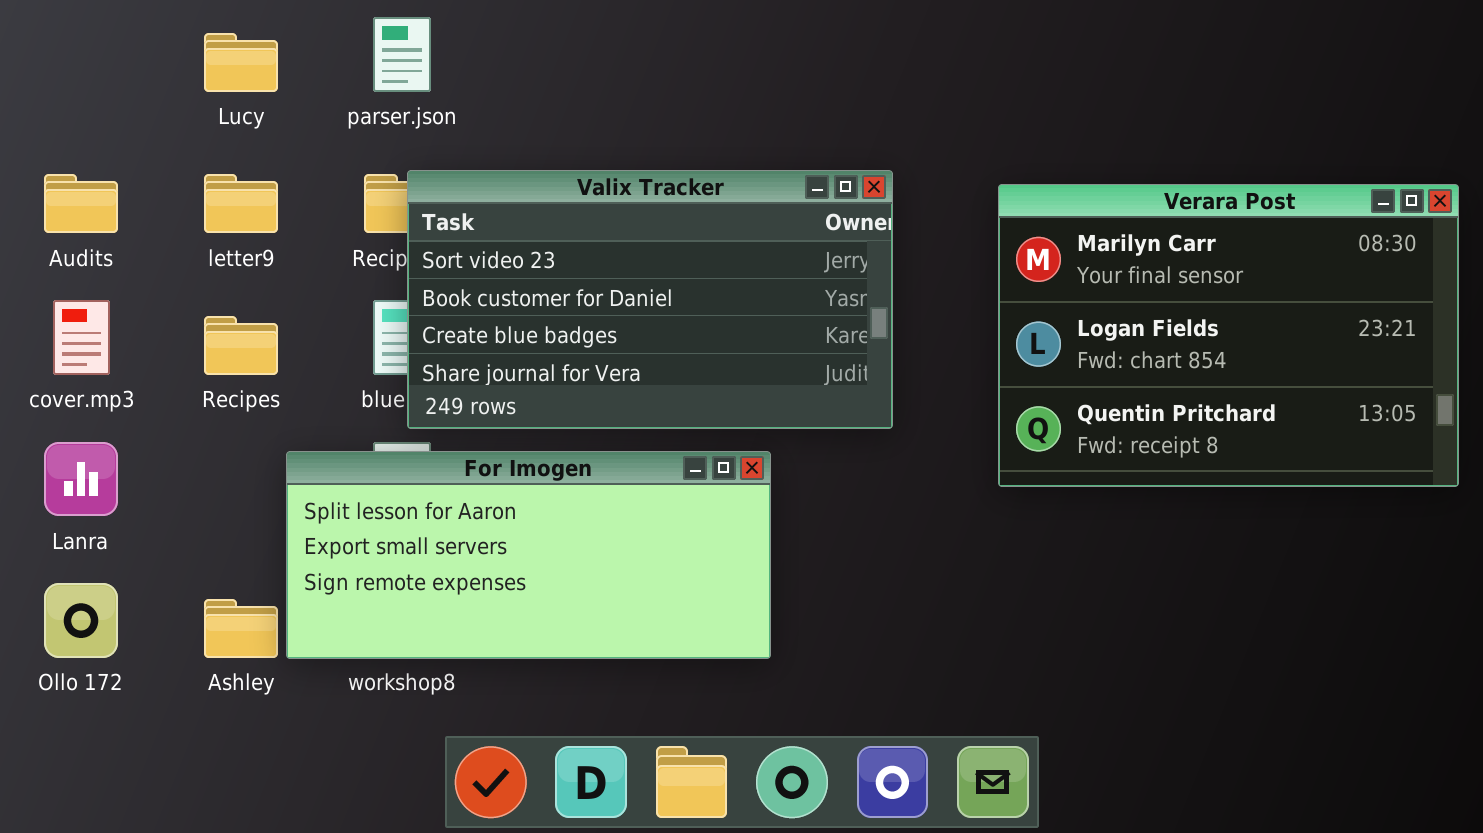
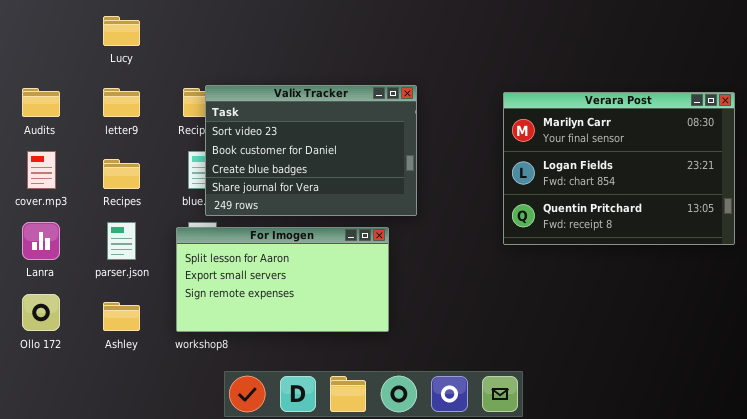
parser.json: [373,17,431,92] -> [107,222,136,260], moved
Valix Tracker: [407,170,893,429] -> [205,85,417,216], resized
For Imogen: [286,451,771,659] -> [176,227,389,332], resized

